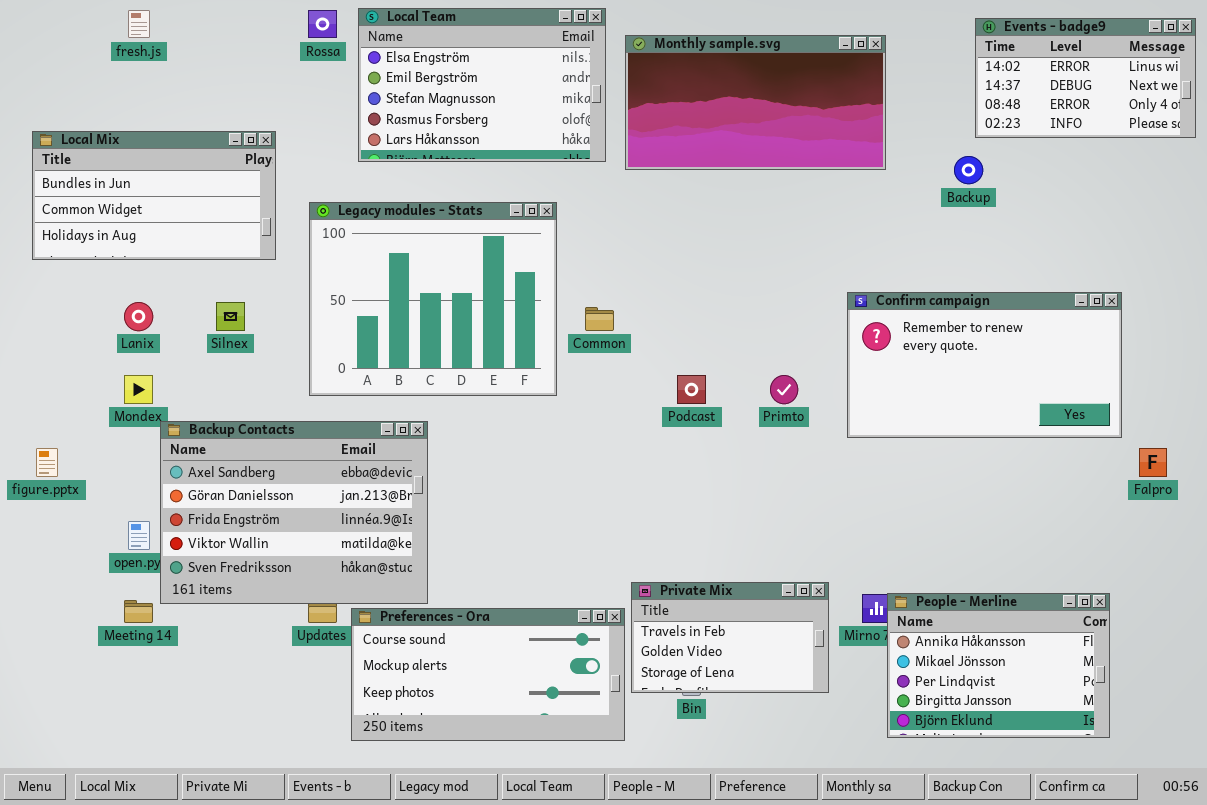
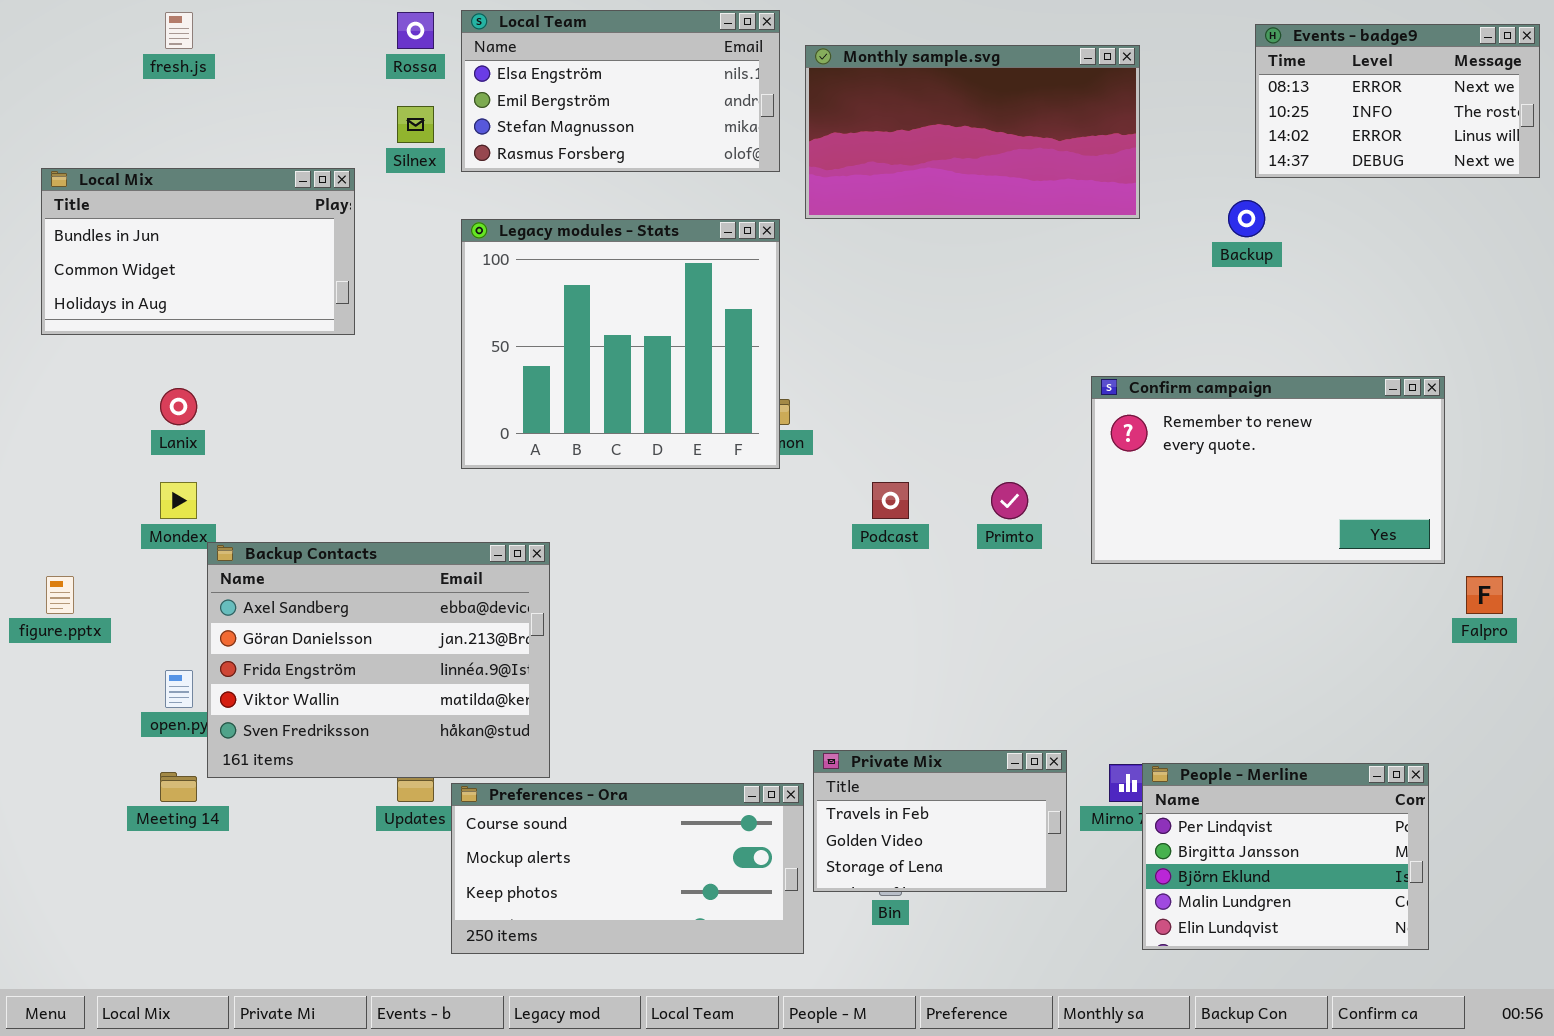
Local Team: [358,8,606,162] -> [461,10,780,172], resized
Events - badge9: [975,18,1196,138] -> [1255,24,1540,178], scrolled up 2 rows
Legacy modules - Stats: [309,202,557,396] -> [461,219,780,469], moved
Silnex: [216,302,245,331] -> [397,106,434,143], moved
People - Merline: [887,593,1110,738] -> [1142,763,1429,950], scrolled down 2 rows

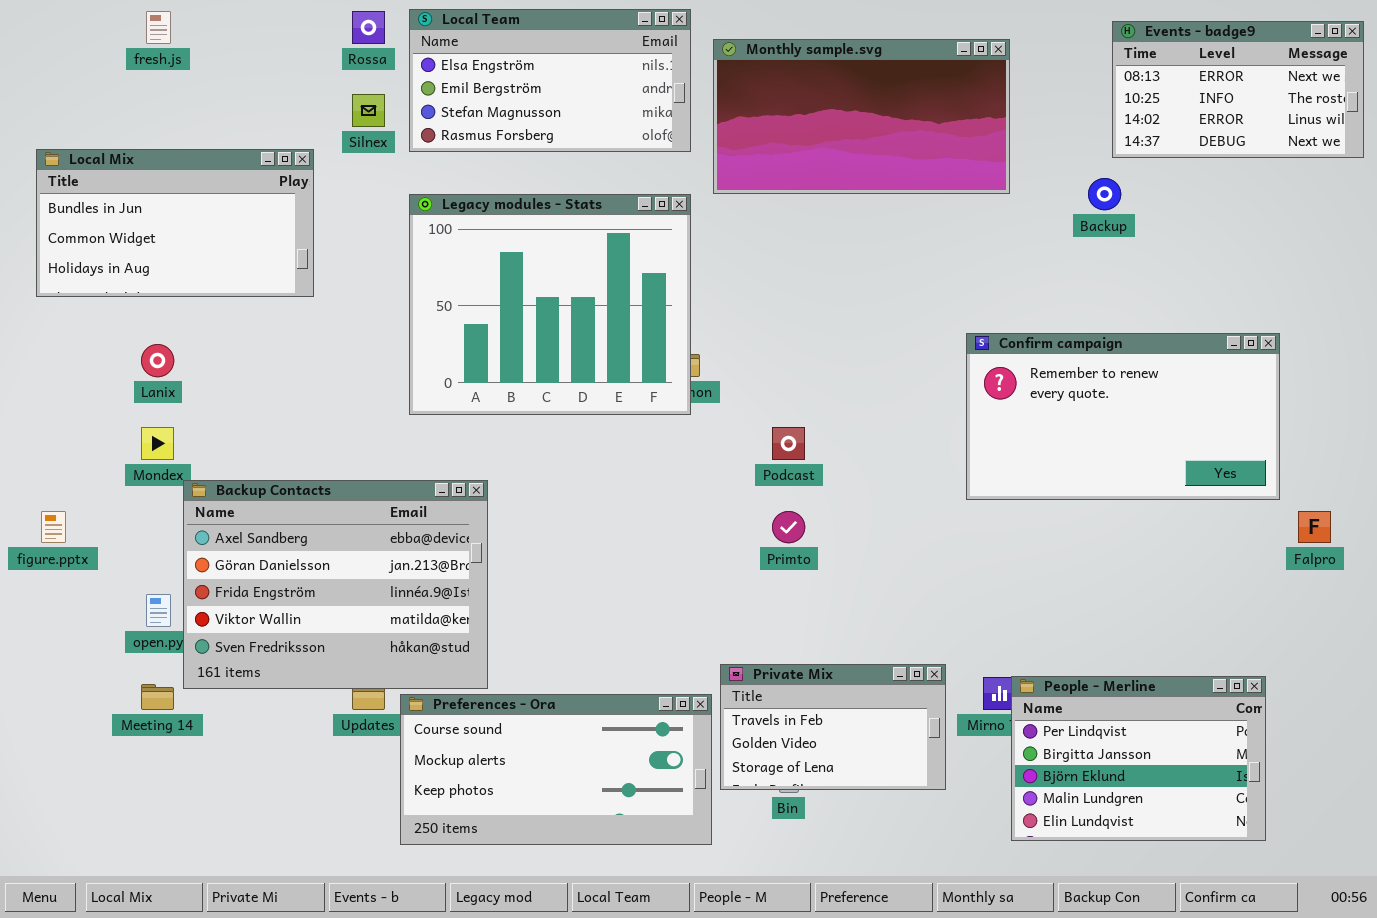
Primto: [991,482,1028,519] -> [772,511,805,543], moved

